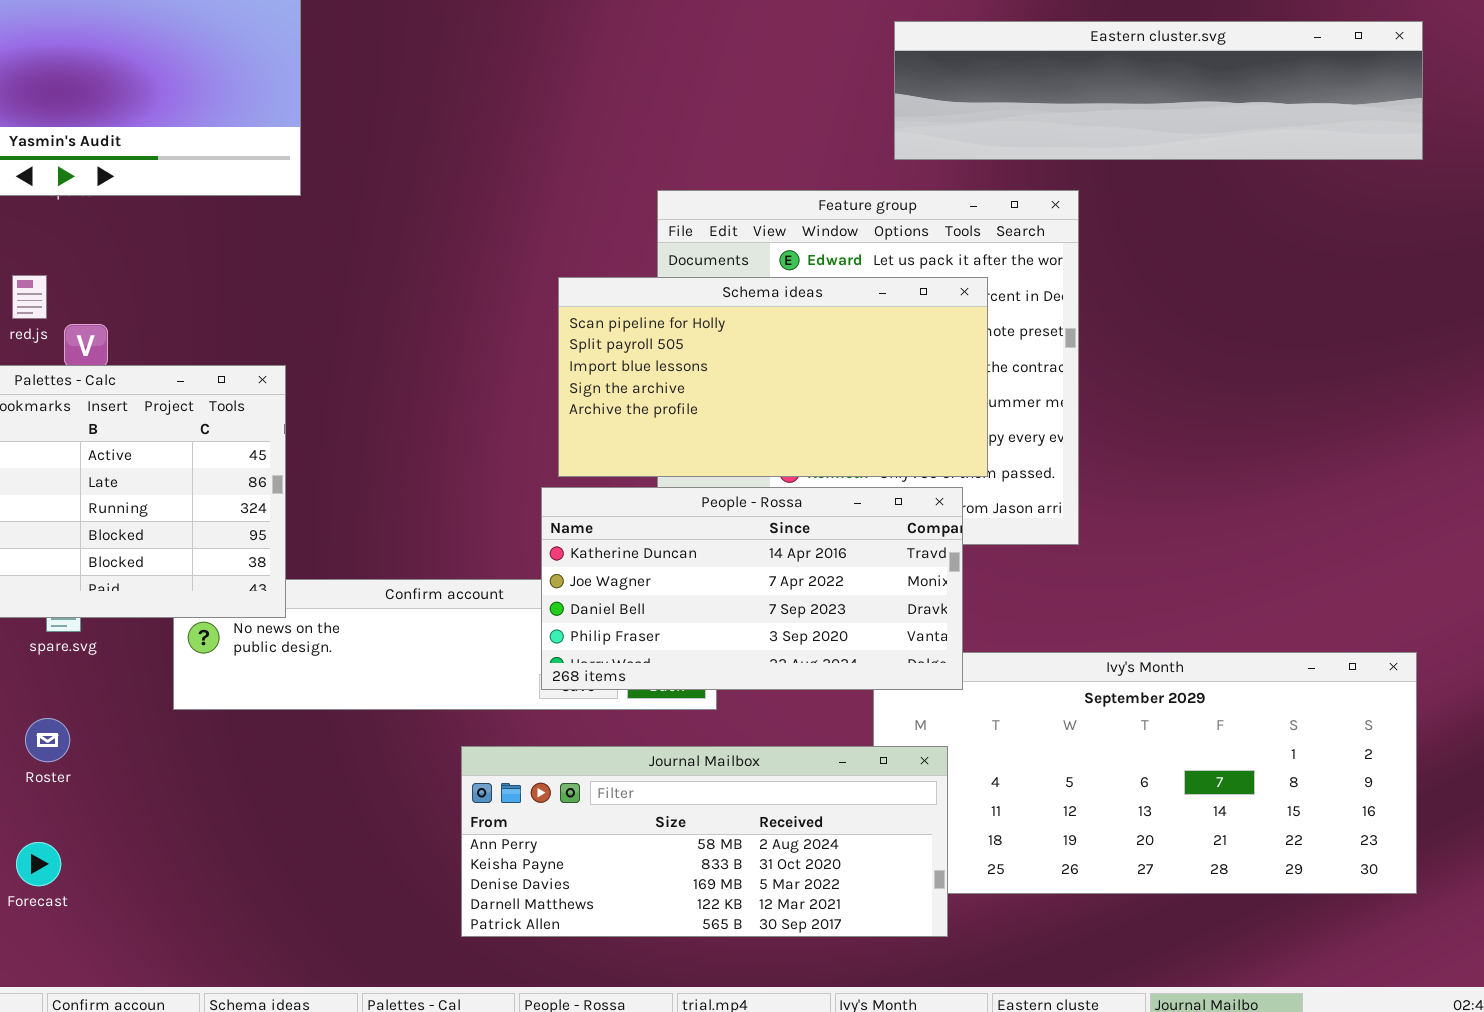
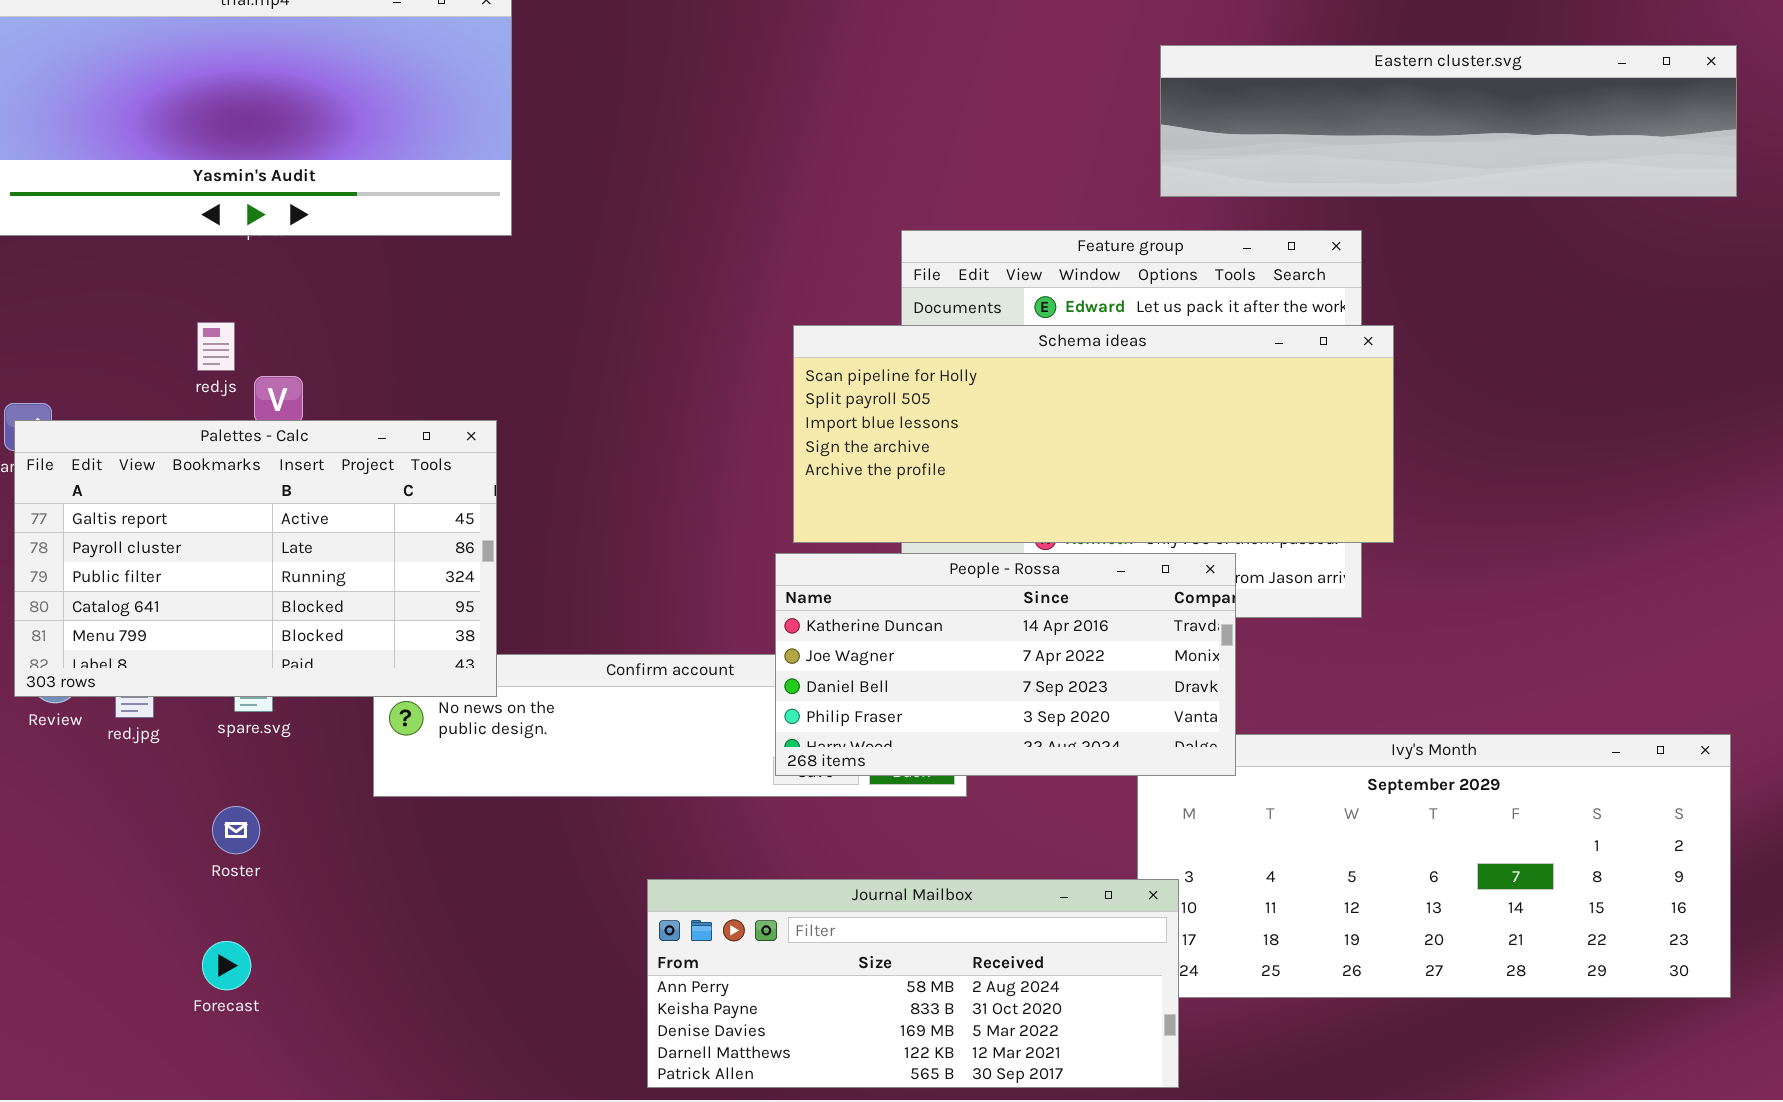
Schema ideas: [558,277,988,477] -> [793,325,1394,543], resized
Journal Mailbox: [461,746,948,937] -> [647,879,1179,1088], moved

